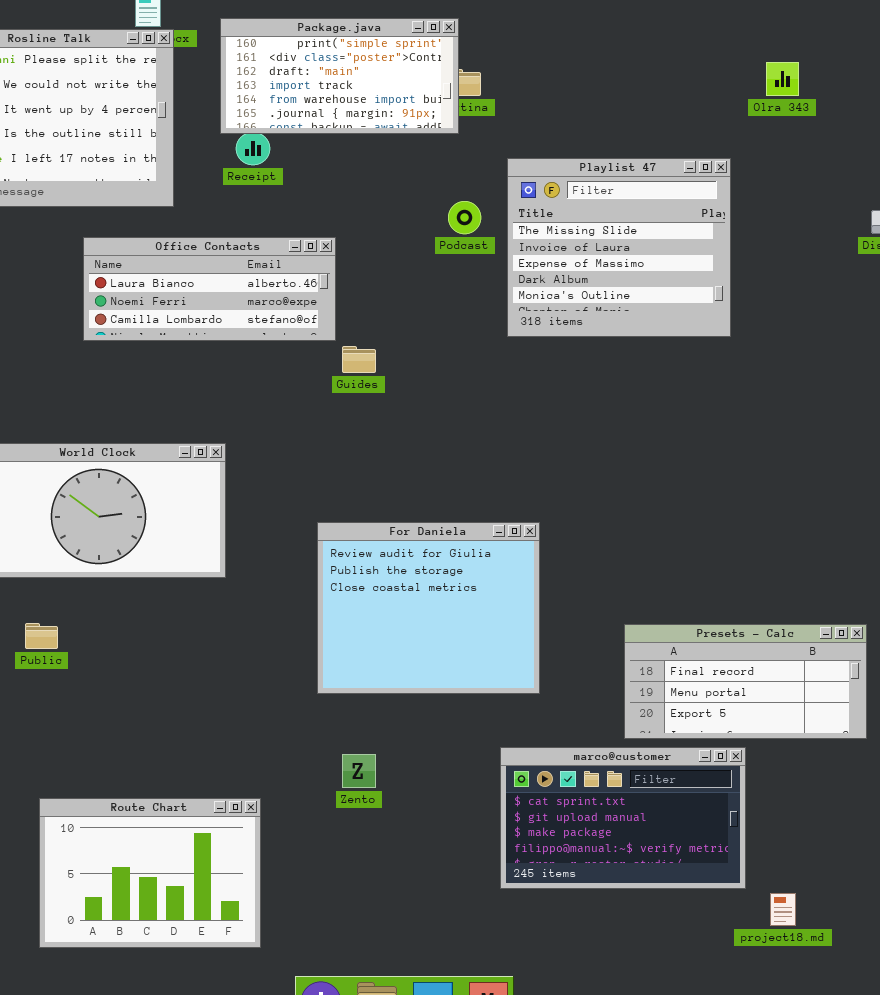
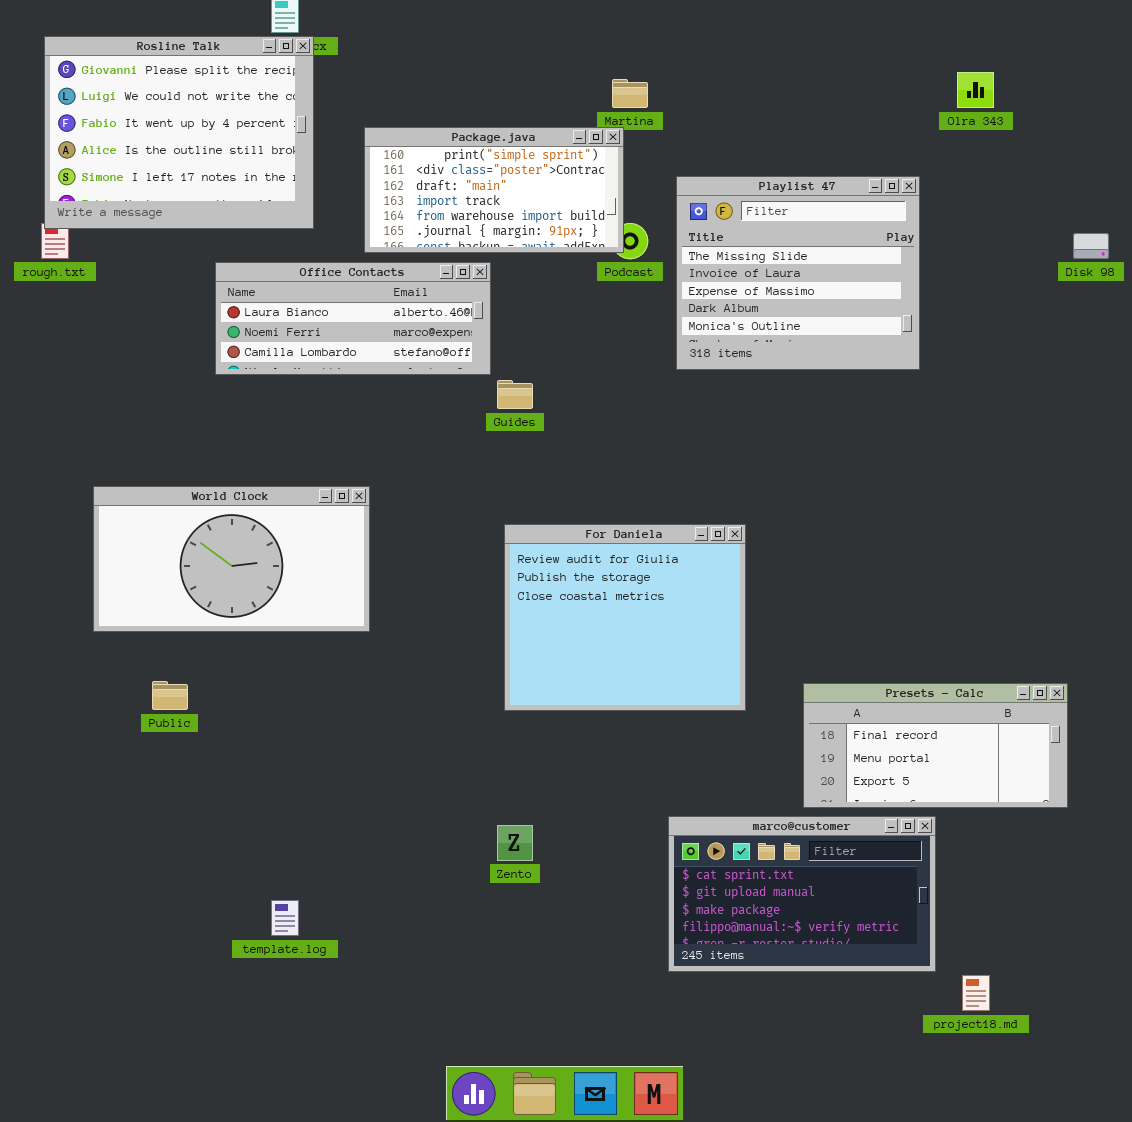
Package.java: [220,18,459,134] -> [364,127,624,253], moved
For Daniela: [317,522,540,694] -> [504,524,746,711], moved
Route Chart: [39,798,261,948] -> none, closed

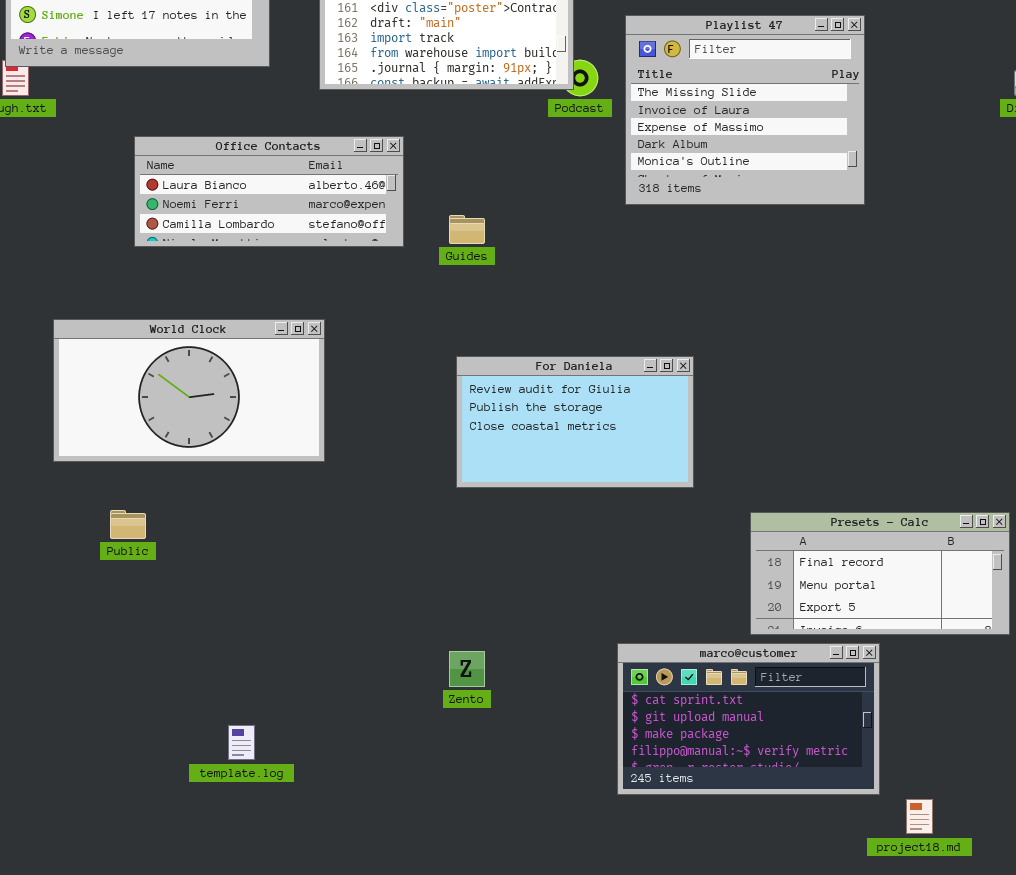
Office Contacts: [215,262,491,375] -> [134,136,404,247], moved
For Daniela: [504,524,746,711] -> [456,356,694,488], resized

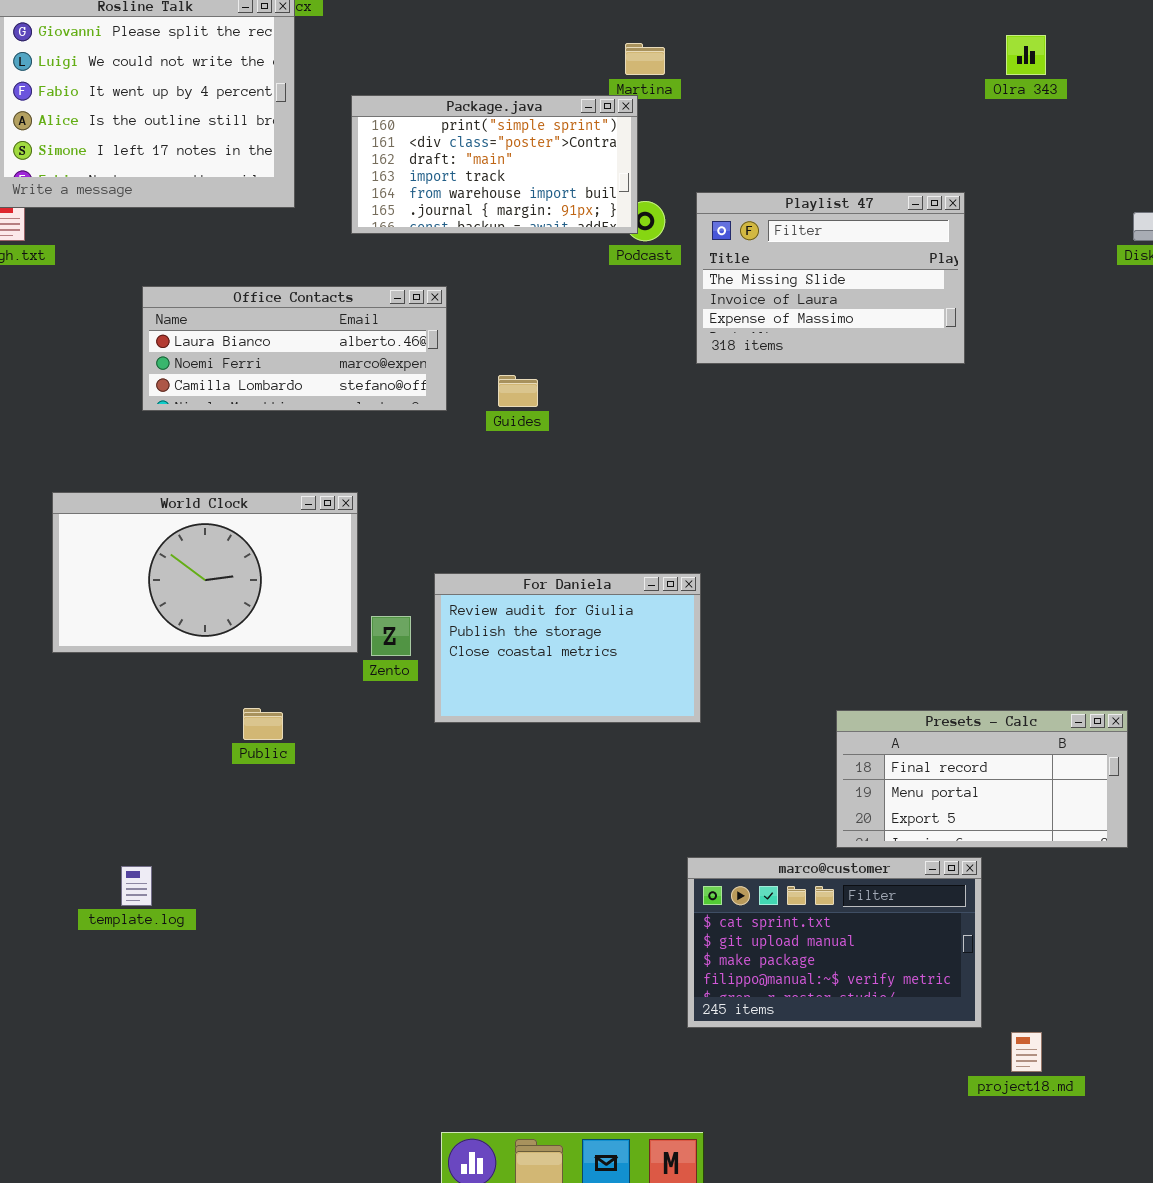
Playlist 47: [625,15,865,205] -> [696,192,965,364], resized
For Daniela: [456,356,694,488] -> [434,573,701,723], moved
Public: [110,510,146,539] -> [243,708,283,740], moved
Zento: [449,651,485,687] -> [371,616,411,656], moved
template.log: [228,725,255,760] -> [121,866,152,906], moved

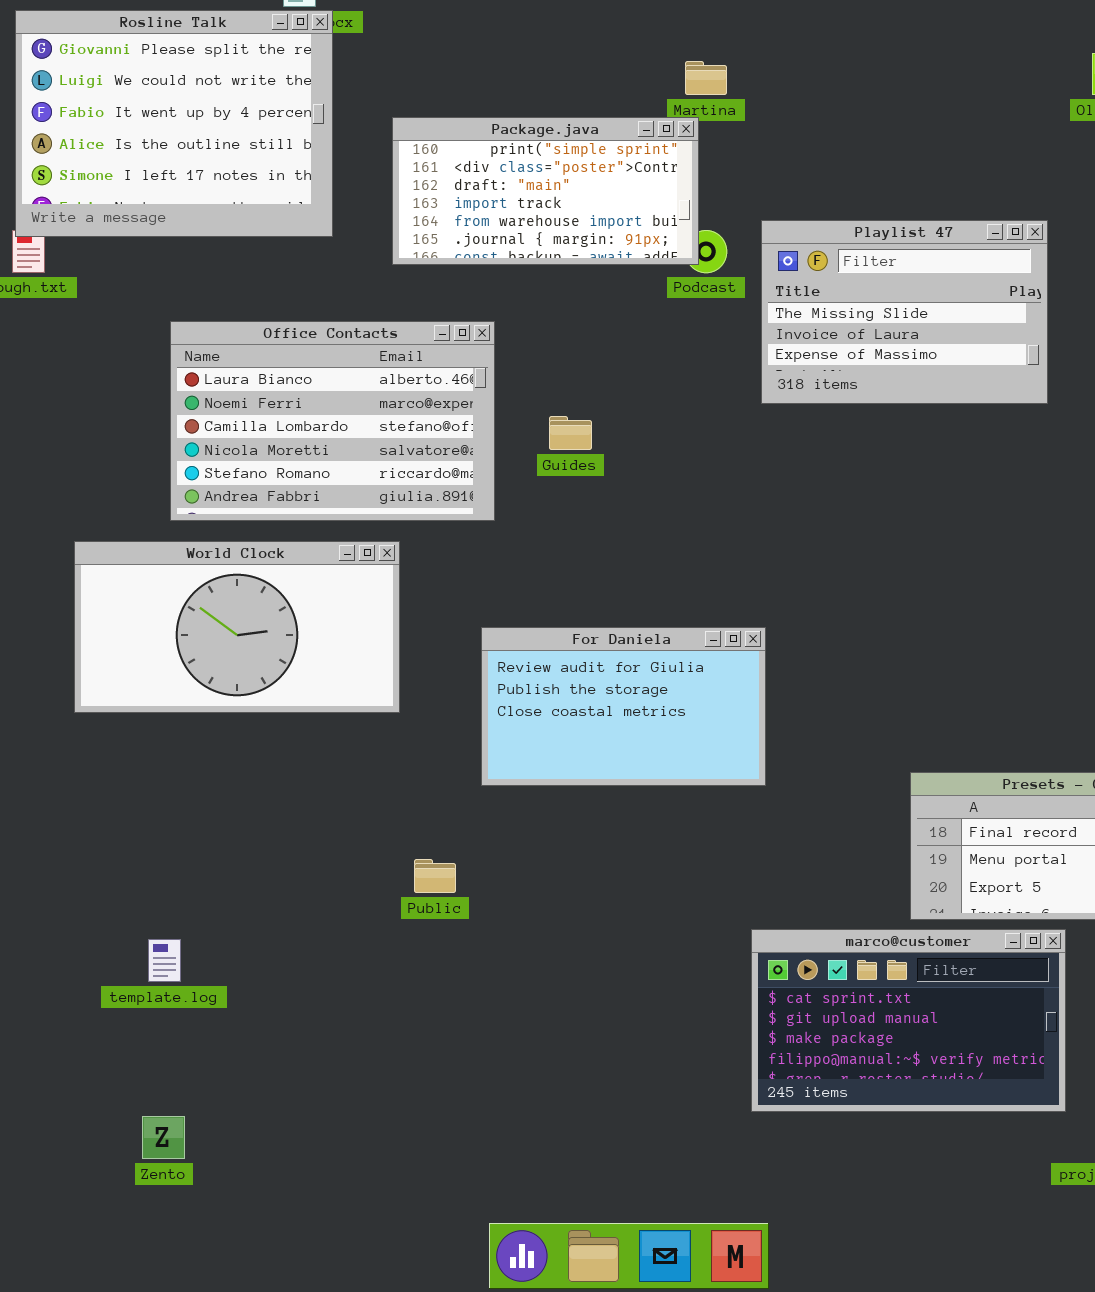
Office Contacts: [142,286,447,411] -> [170,321,495,521], resized
Zento: [371,616,411,656] -> [142,1116,185,1159], moved
Public: [243,708,283,740] -> [414,859,456,893], moved

